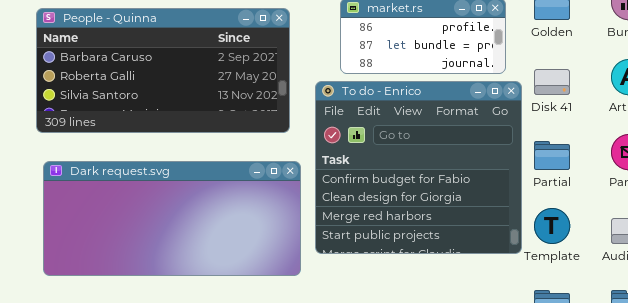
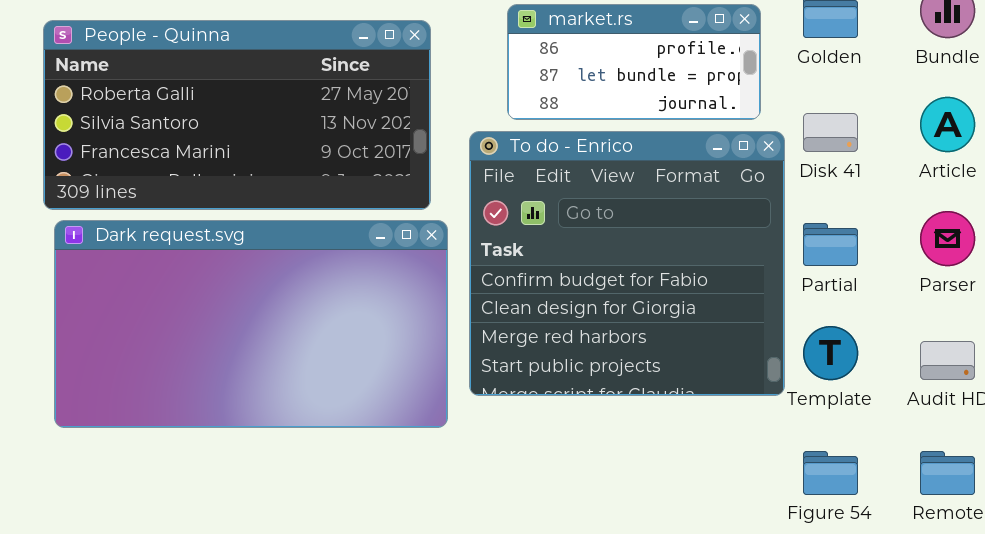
People - Quinna: [36,8,290,133] -> [43,20,431,210], scrolled down 1 row
Dark request.svg: [43,161,301,276] -> [54,220,448,428], resized

